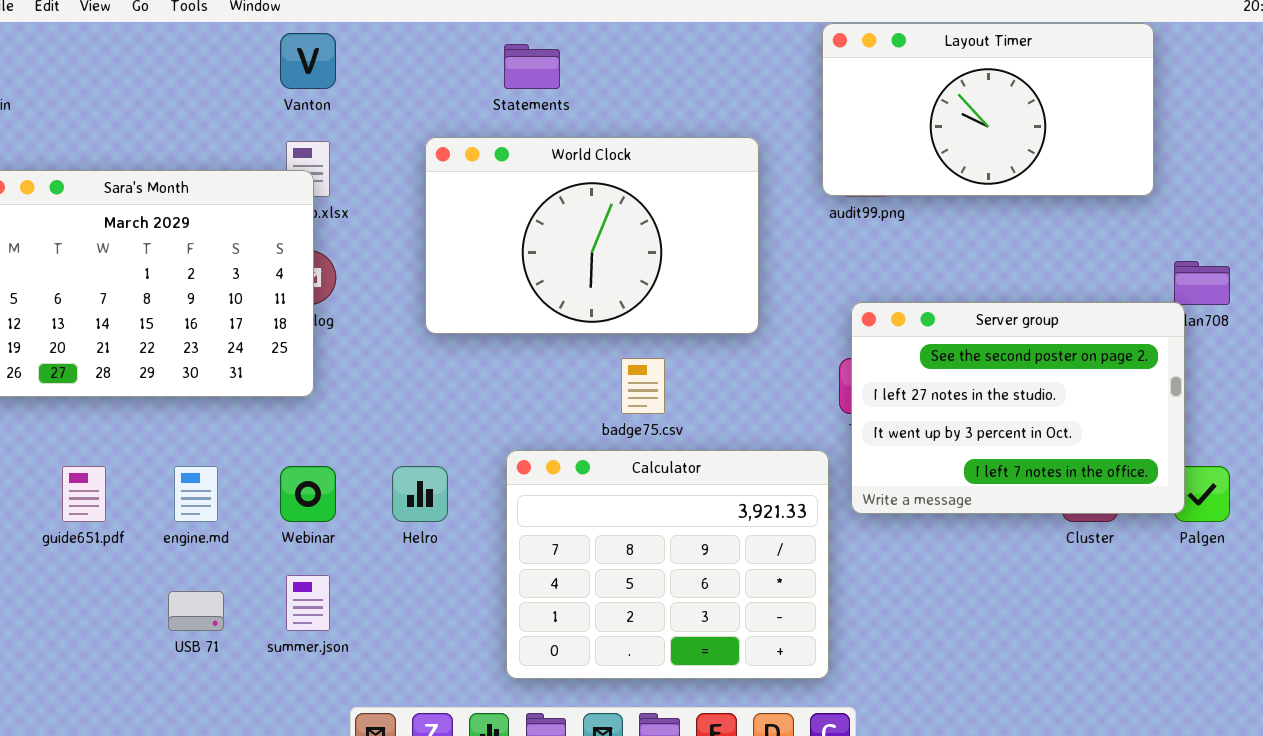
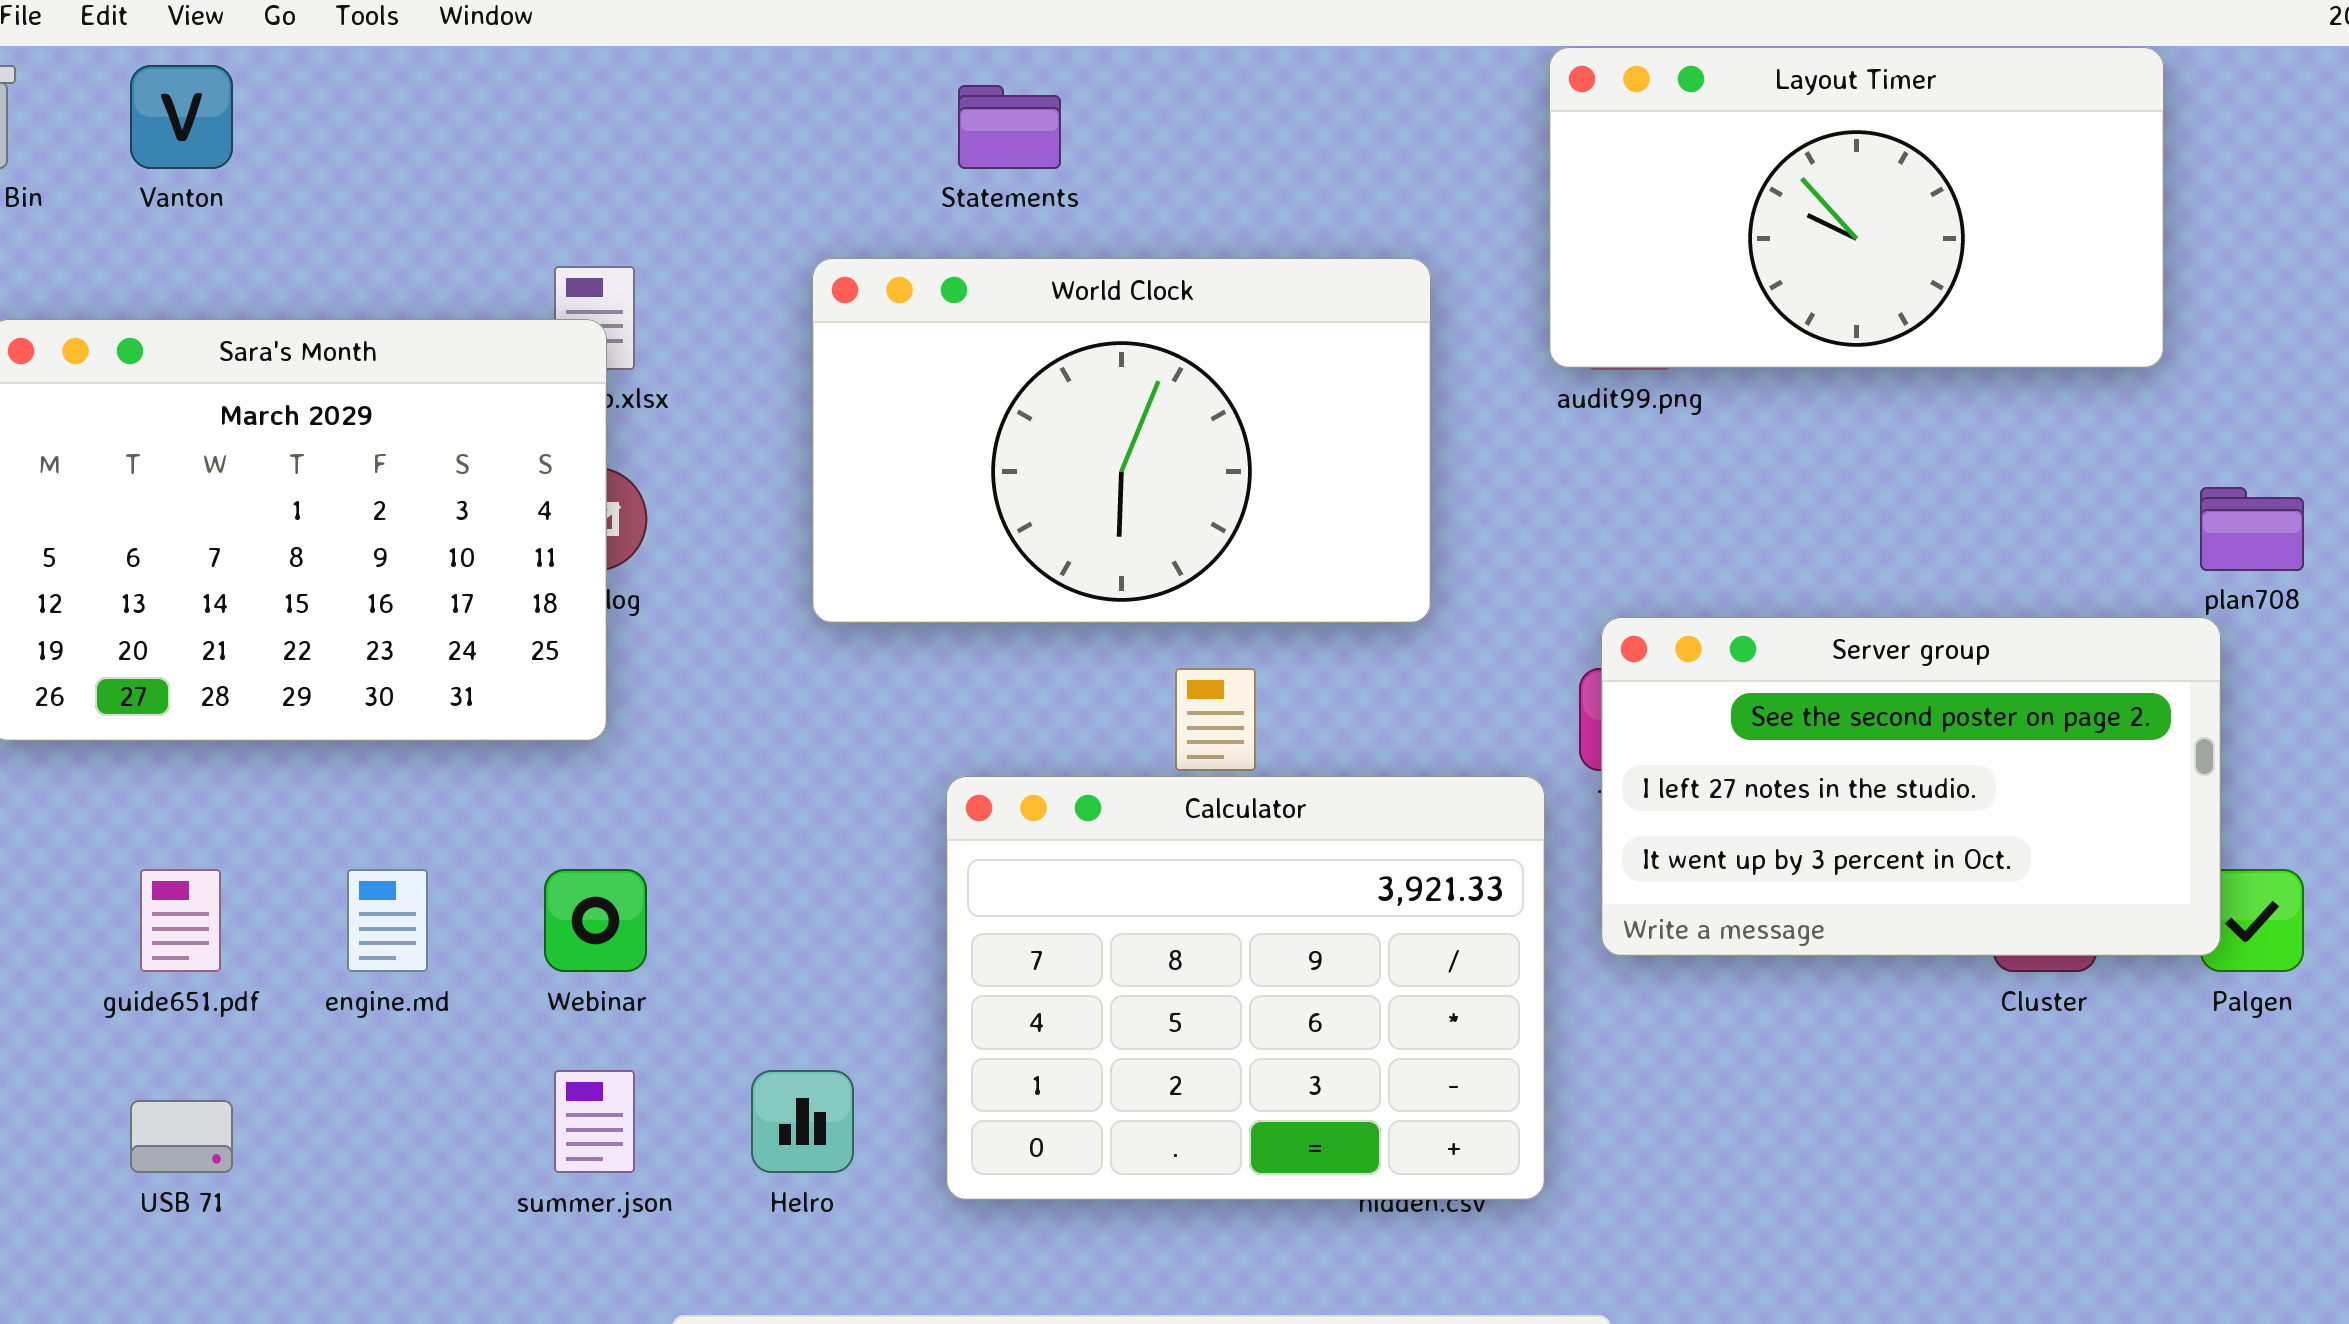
Vanton: [280,33,336,89] -> [130,65,233,169], moved
Server group: [851,302,1185,514] -> [1601,617,2221,956], resized
Calculator: [506,450,829,679] -> [946,776,1545,1200], moved
Helro: [392,466,448,522] -> [751,1070,854,1173], moved
USB 71: [168,591,224,631] -> [130,1100,233,1173], moved

